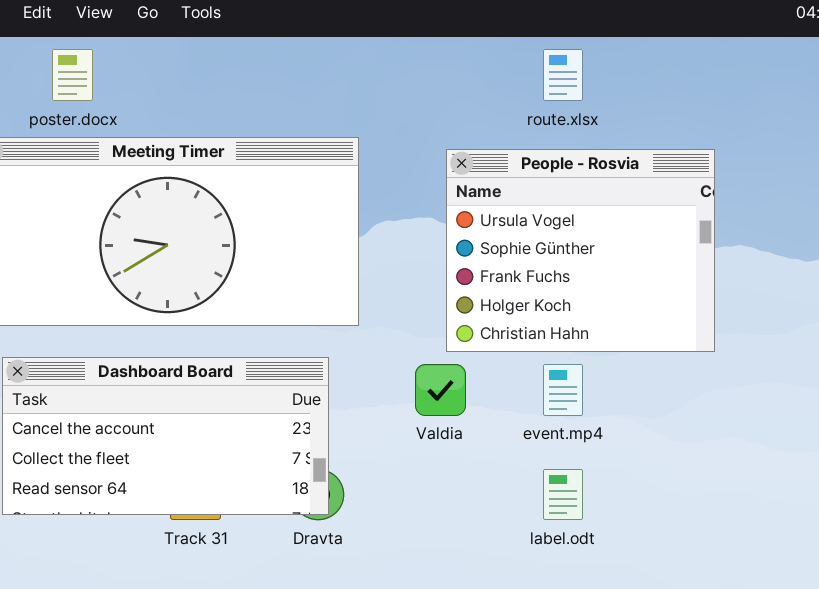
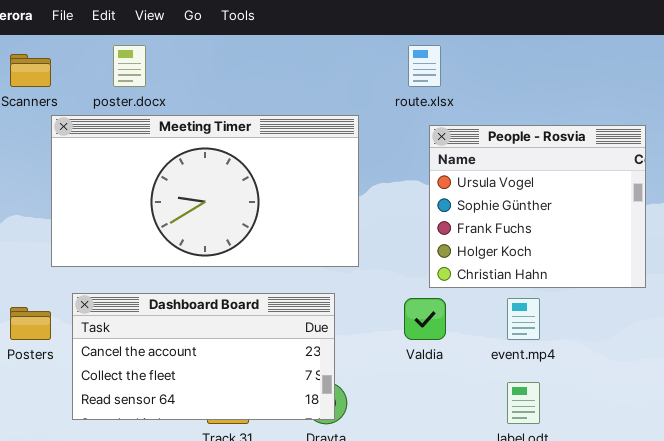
route.xlsx: [543,49,583,101] -> [408,45,441,87], moved

